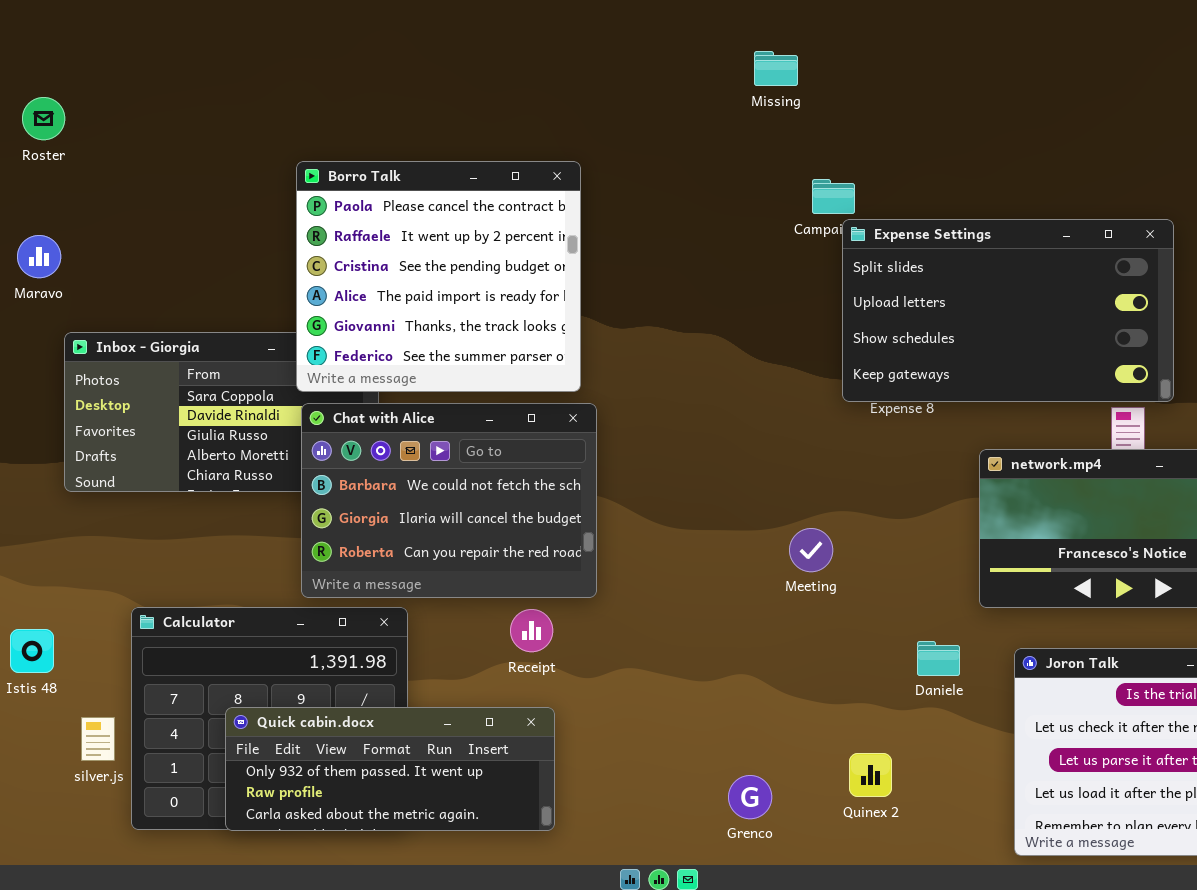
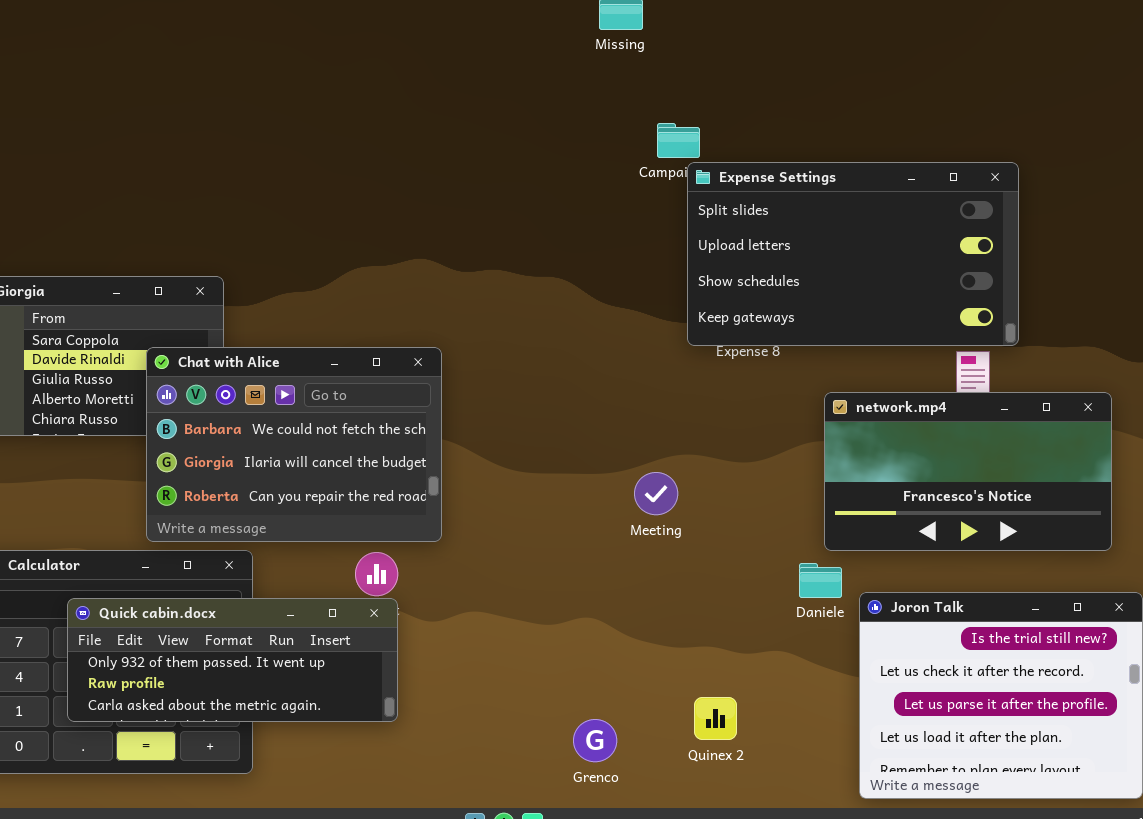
Borro Talk: [296,161,581,392] -> none, closed
Daniele: [917,641,960,676] -> [799,563,842,598], moved
Quick cabin.docx: [225,707,555,831] -> [67,598,398,722], moved

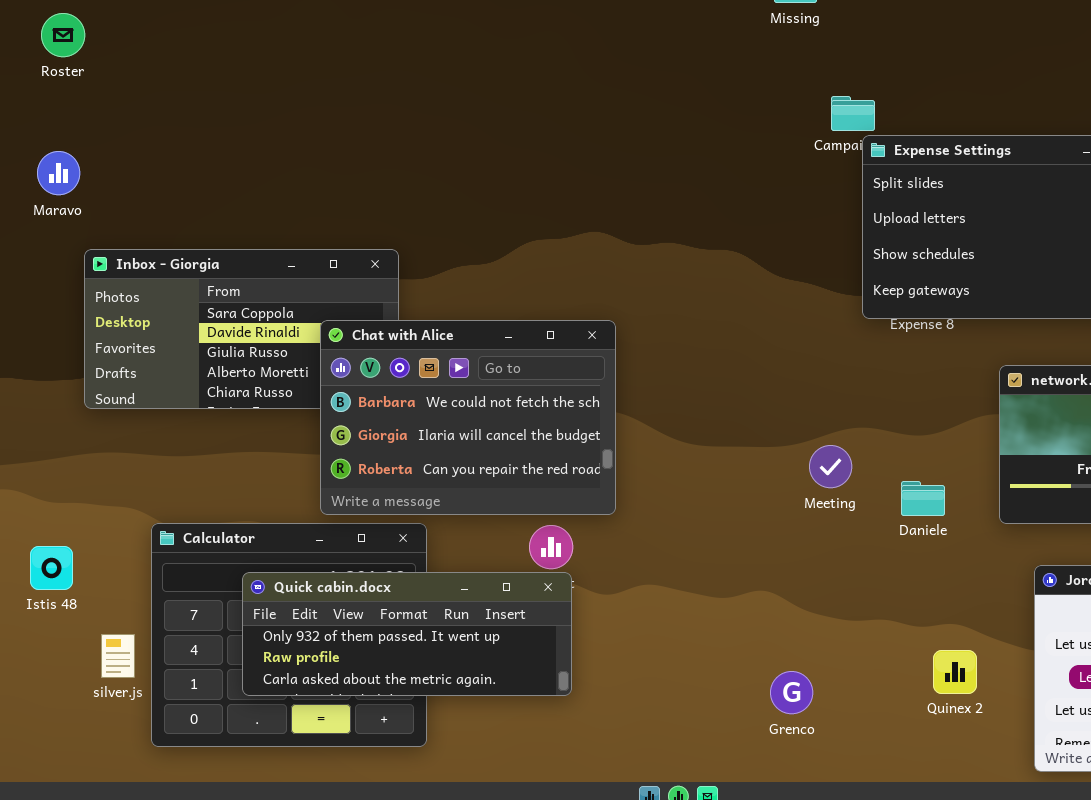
Daniele: [799,563,842,598] -> [901,481,945,516], moved
Quinex 2: [694,697,737,740] -> [933,650,977,694], moved
Grenco: [573,719,617,762] -> [770,671,813,714], moved

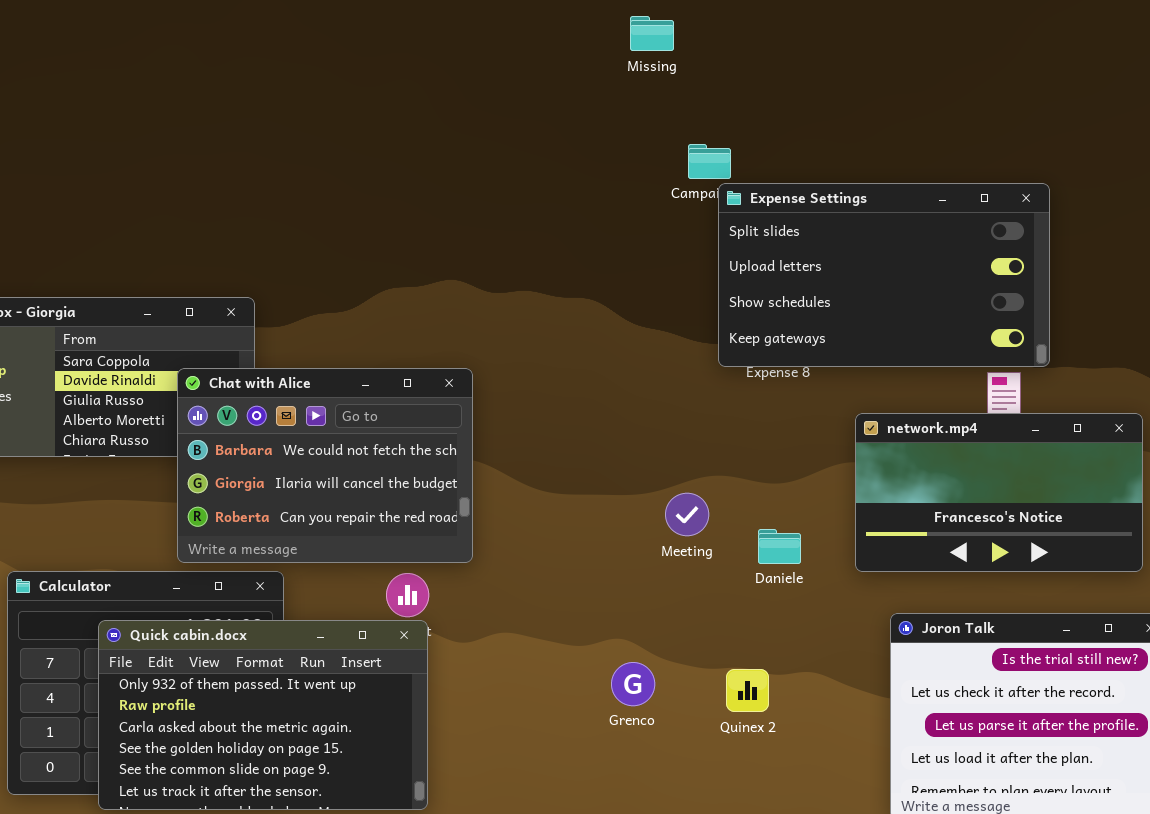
Quick cabin.docx: [242,572,572,696] -> [98,620,428,810], resized
Quinex 2: [933,650,977,694] -> [726,669,769,712], moved
Grenco: [770,671,813,714] -> [611,662,655,706], moved

